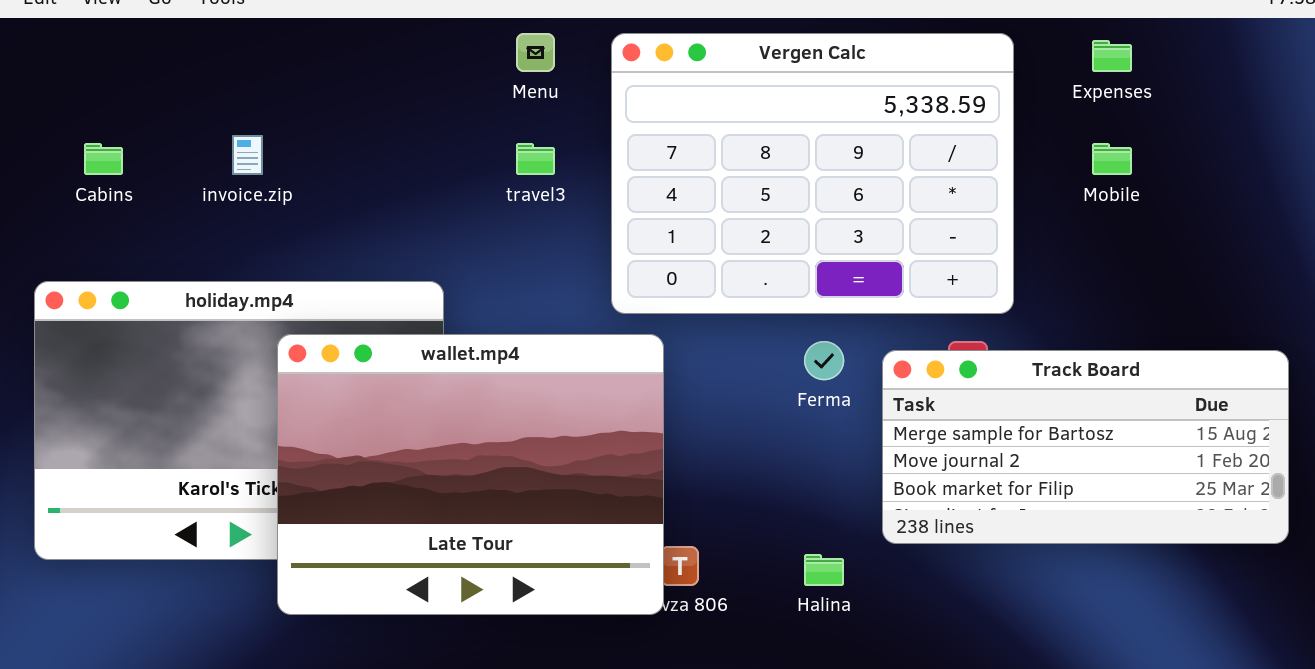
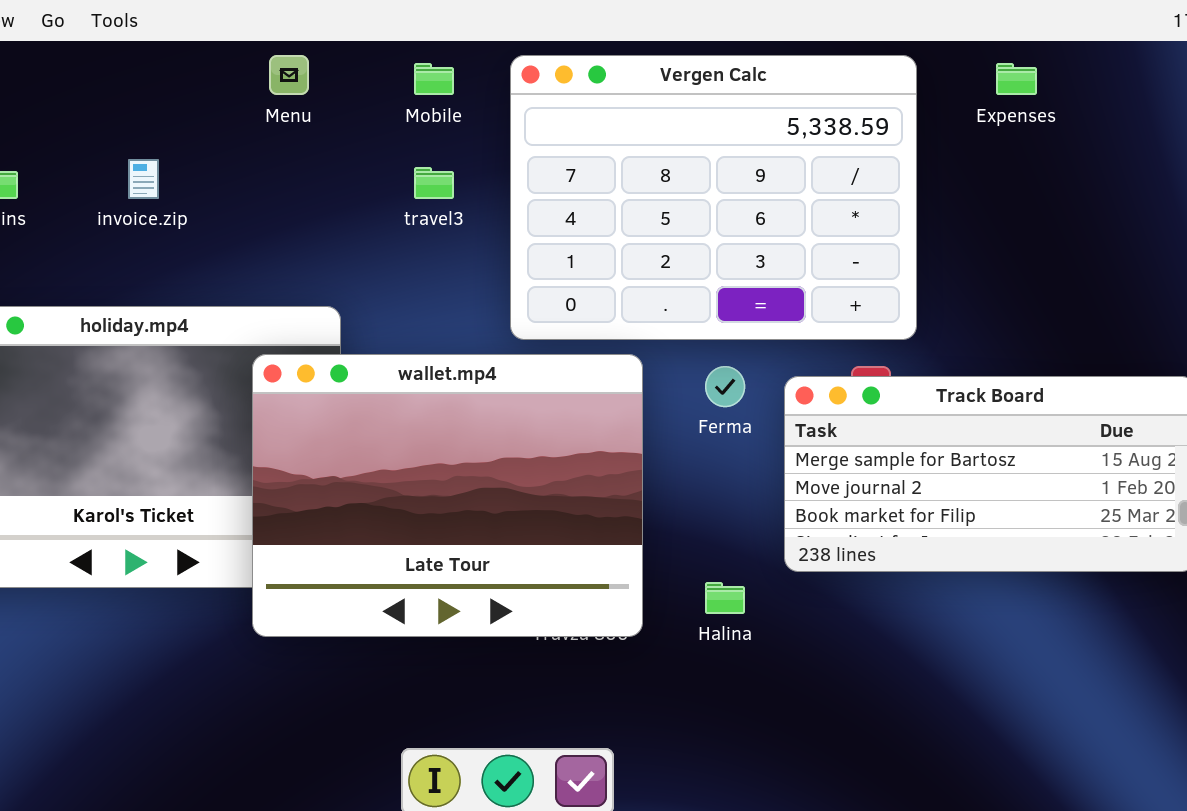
Menu: [516,33,555,72] -> [269,55,309,95], moved
Mobile: [1092,143,1132,175] -> [414,63,454,95], moved
wallet.mp4: [277,334,664,615] -> [252,354,643,637], moved

